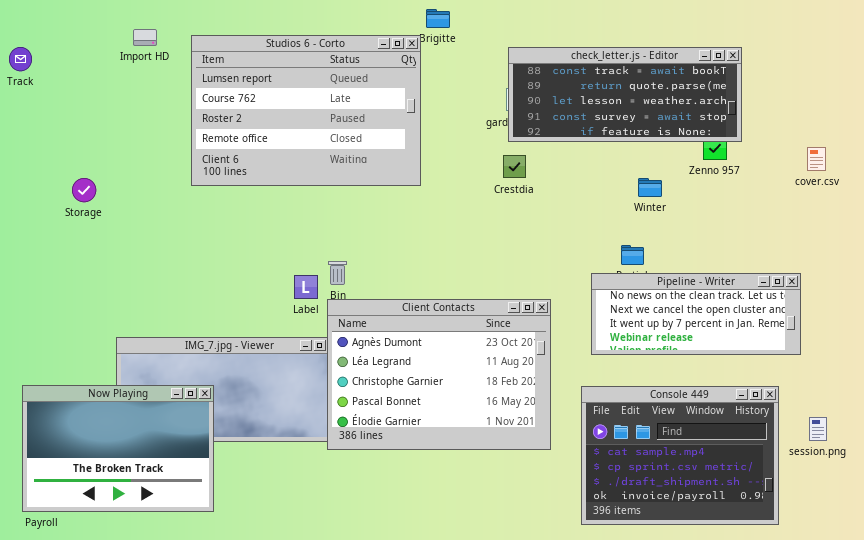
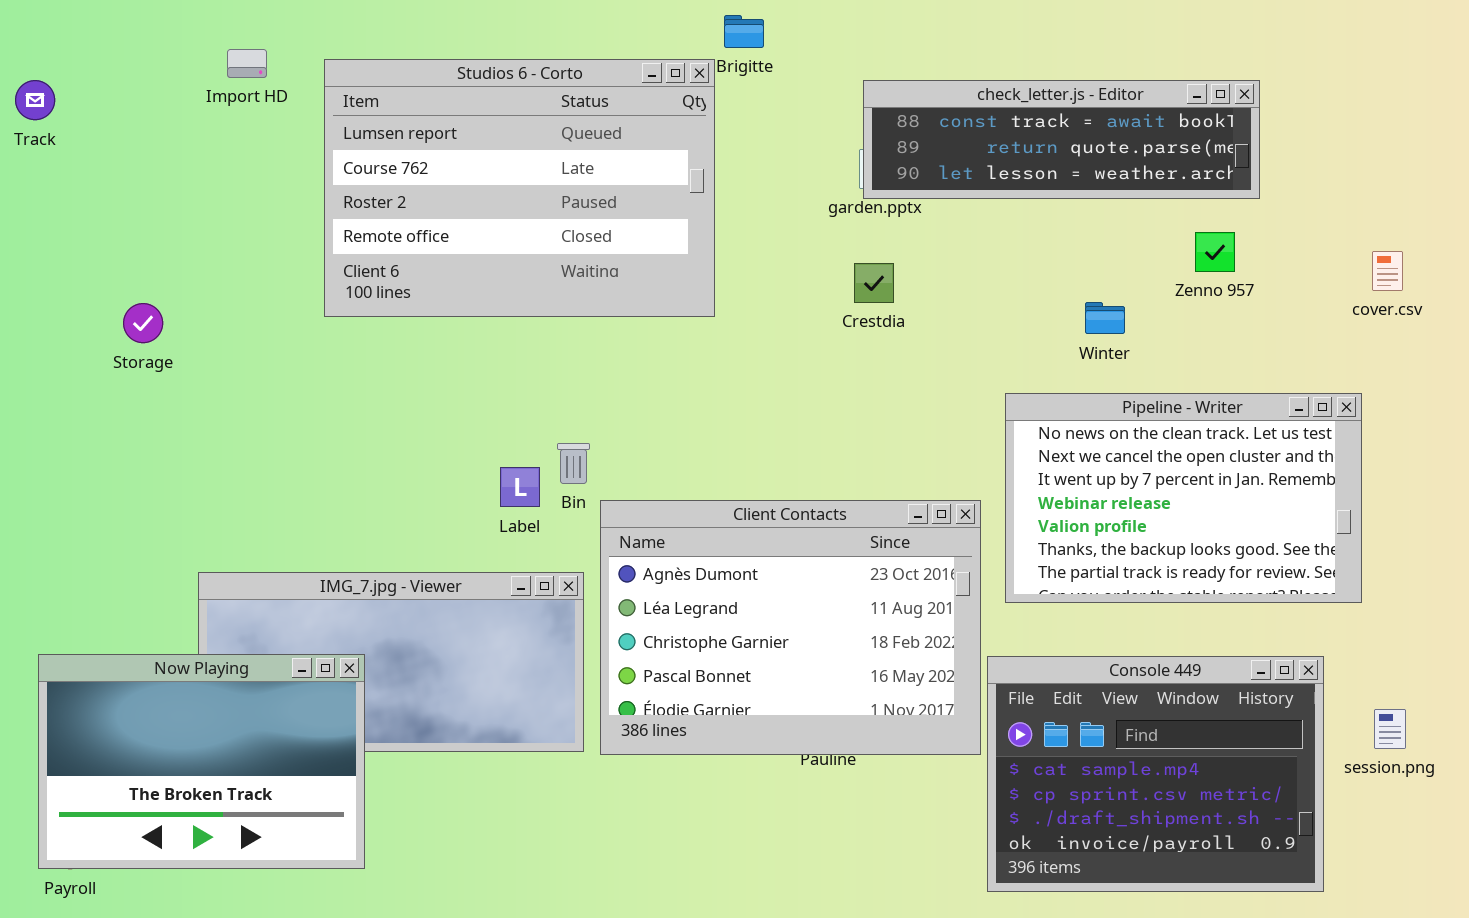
check_letter.js - Editor: [508,47,742,142] -> [863,80,1260,199], resized
Pipeline - Writer: [591,273,801,355] -> [1005,393,1362,603], resized
Client Contacts: [327,299,551,450] -> [600,500,981,755], moved

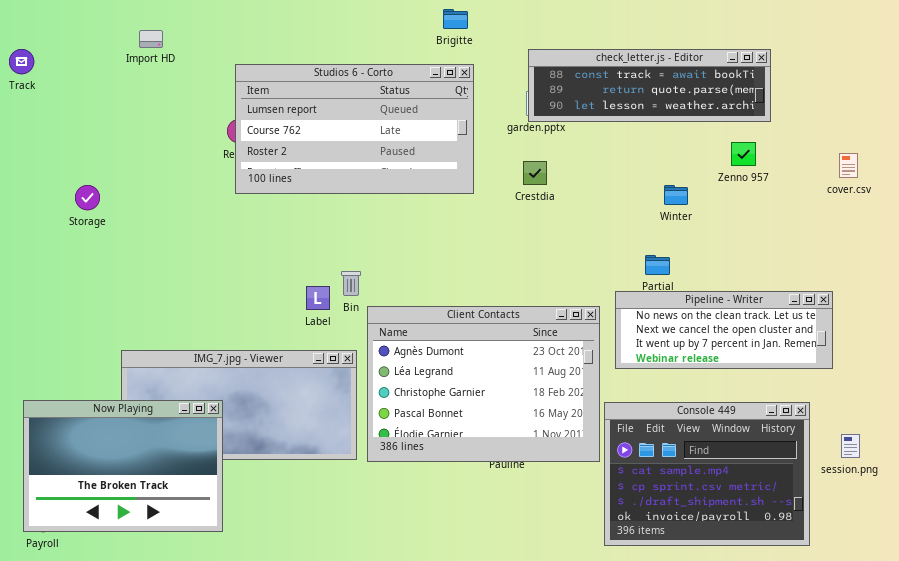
Studios 6 - Corto: [324,59,715,317] -> [235,64,474,194], moved, resized
Pipeline - Writer: [1005,393,1362,603] -> [615,291,833,369], resized

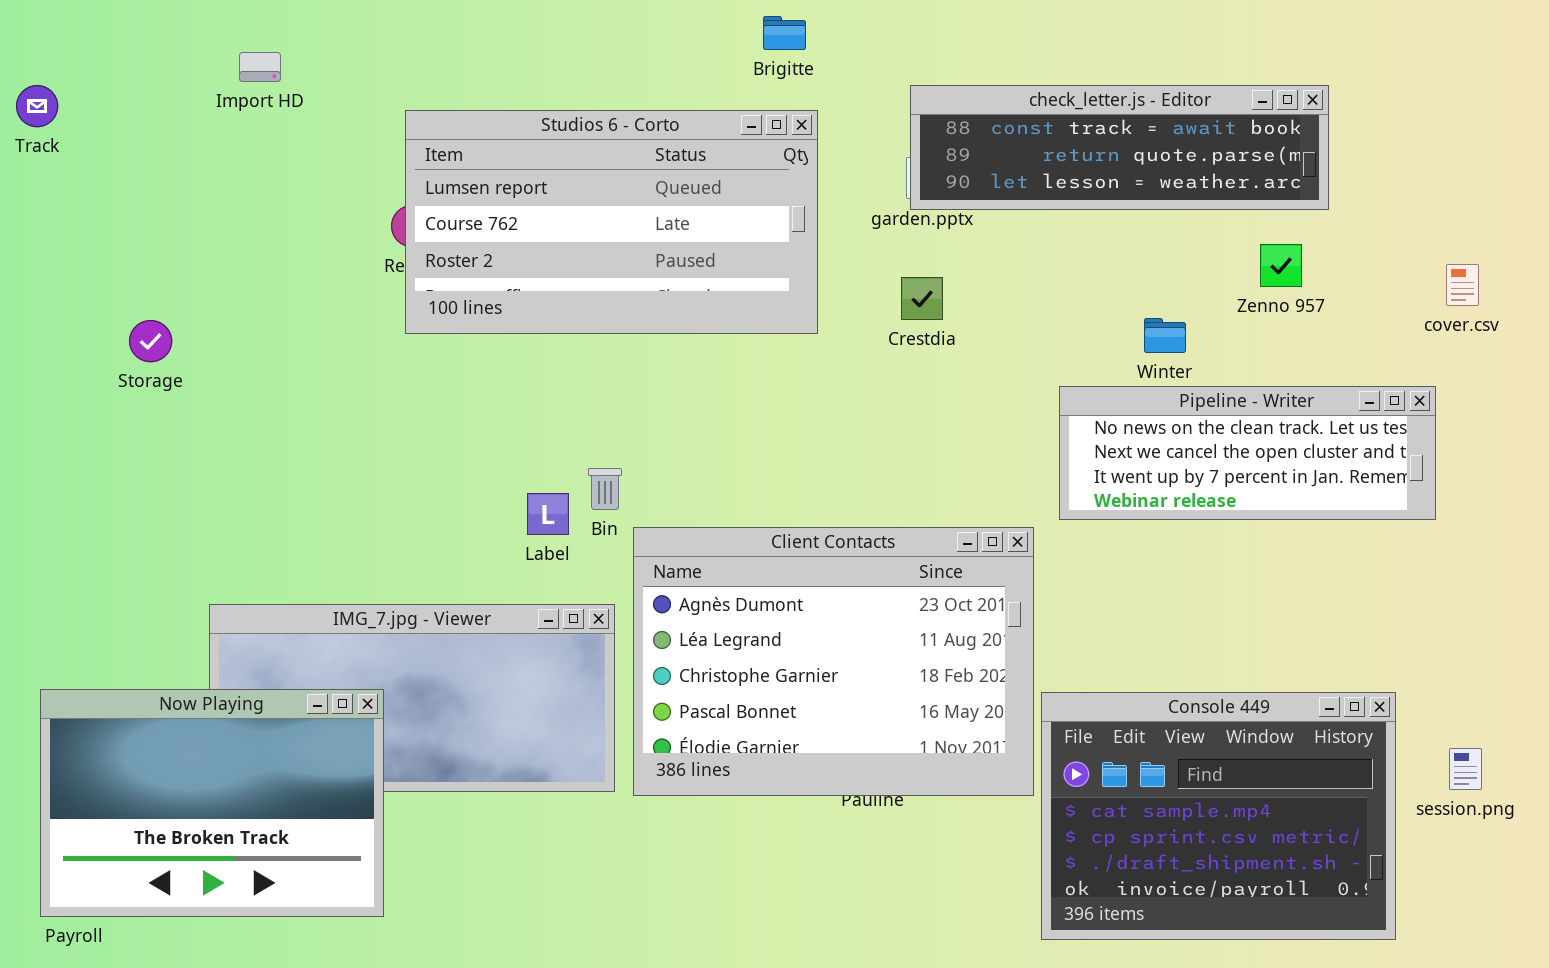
Pipeline - Writer: [615,291,833,369] -> [1059,386,1436,520], moved

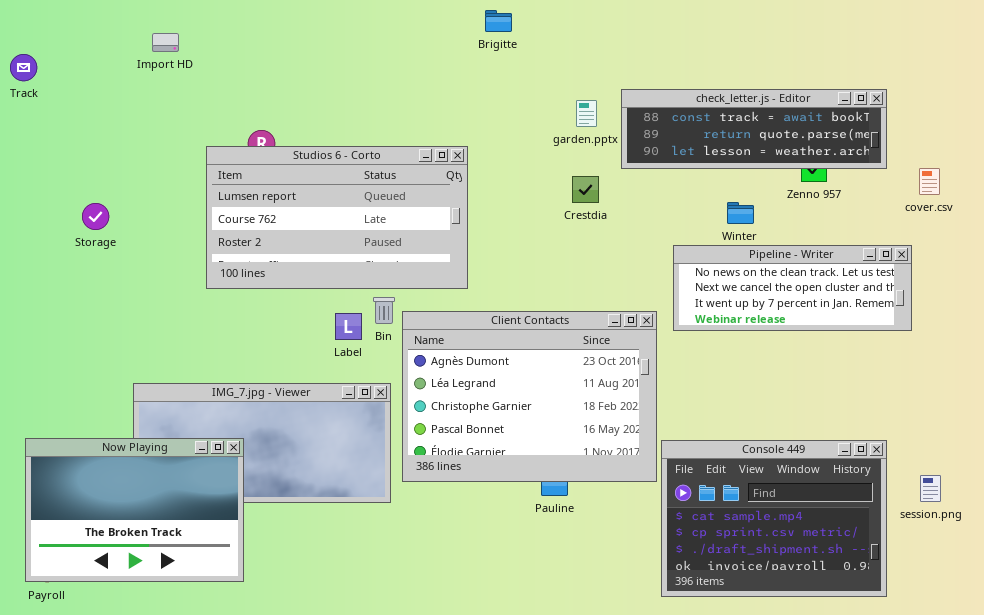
check_letter.js - Editor: [910,85,1329,210] -> [621,89,887,169], moved
Studios 6 - Corto: [405,110,818,334] -> [206,146,468,289], moved
Client Contacts: [633,527,1034,796] -> [402,311,657,482], moved

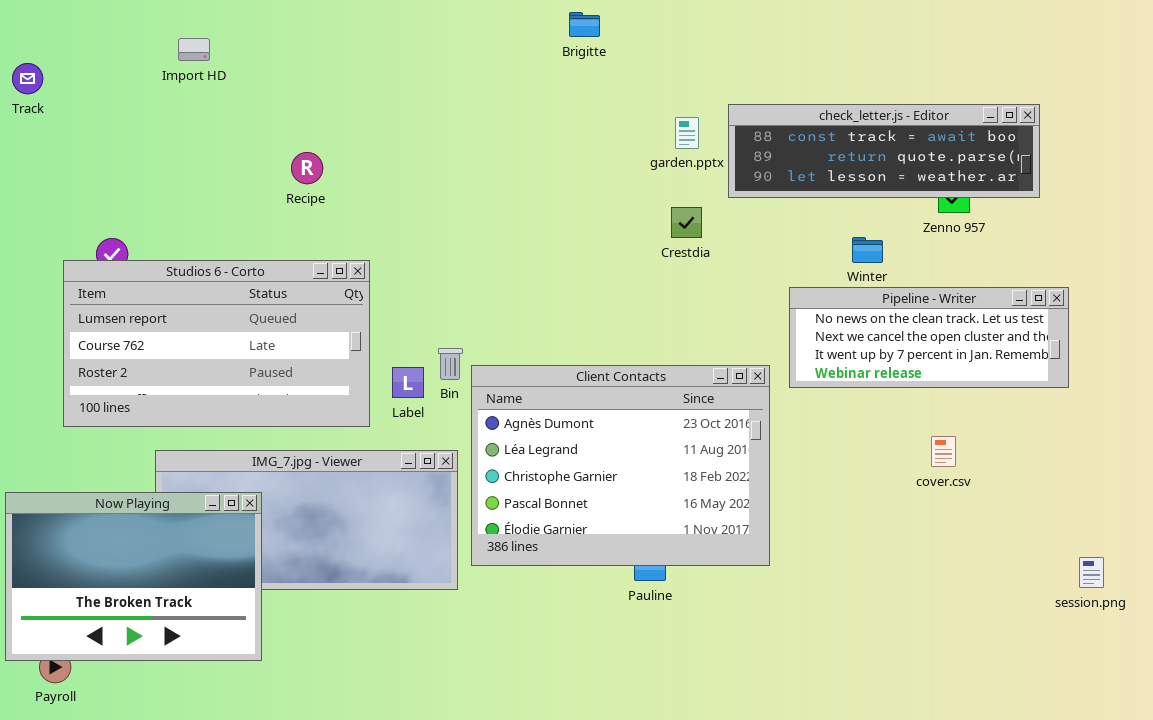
Studios 6 - Corto: [206,146,468,289] -> [63,260,370,427], moved
cover.csv: [919,168,940,195] -> [931,436,956,467], moved
Now Playing: [25,438,244,582] -> [5,492,262,661], moved
Console 449: [661,440,887,597] -> none, closed

